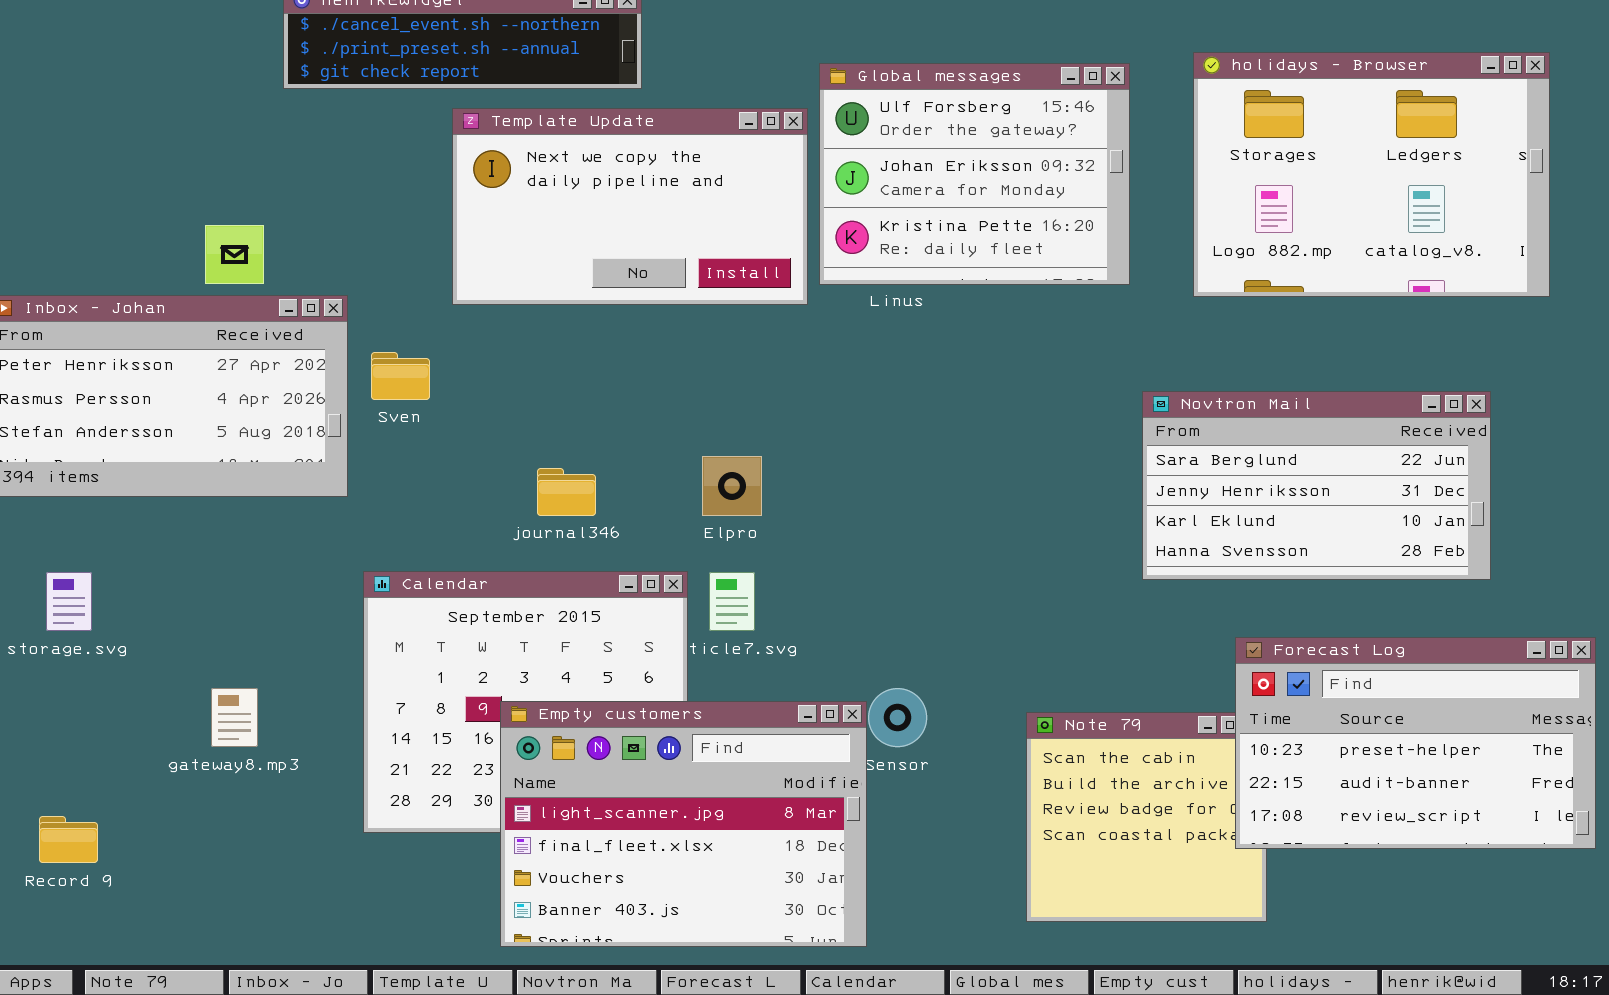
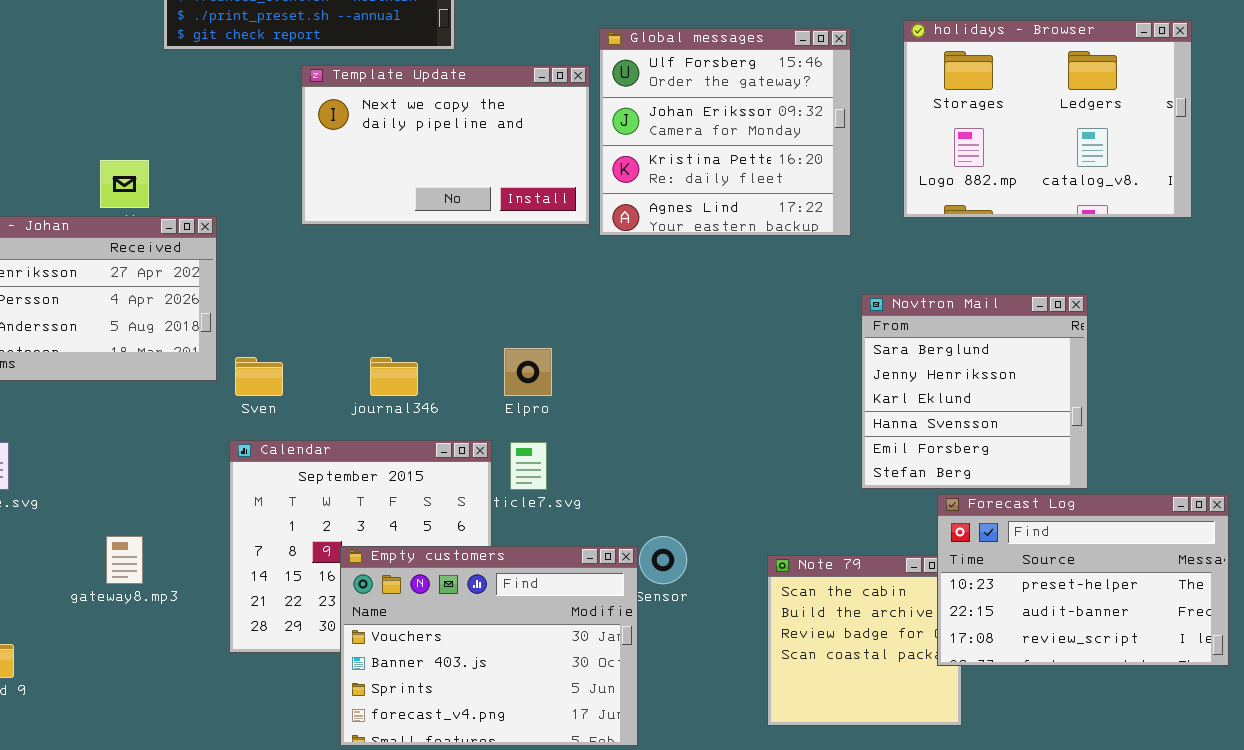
Global messages: [819,63,1130,285] -> [599,28,851,236], resized
Sven: [371,352,430,400] -> [235,357,283,396], moved
Novtron Mail: [1142,391,1491,580] -> [861,294,1088,489], resized
Empty customers: [500,701,867,947] -> [340,546,638,746], scrolled down 2 rows

